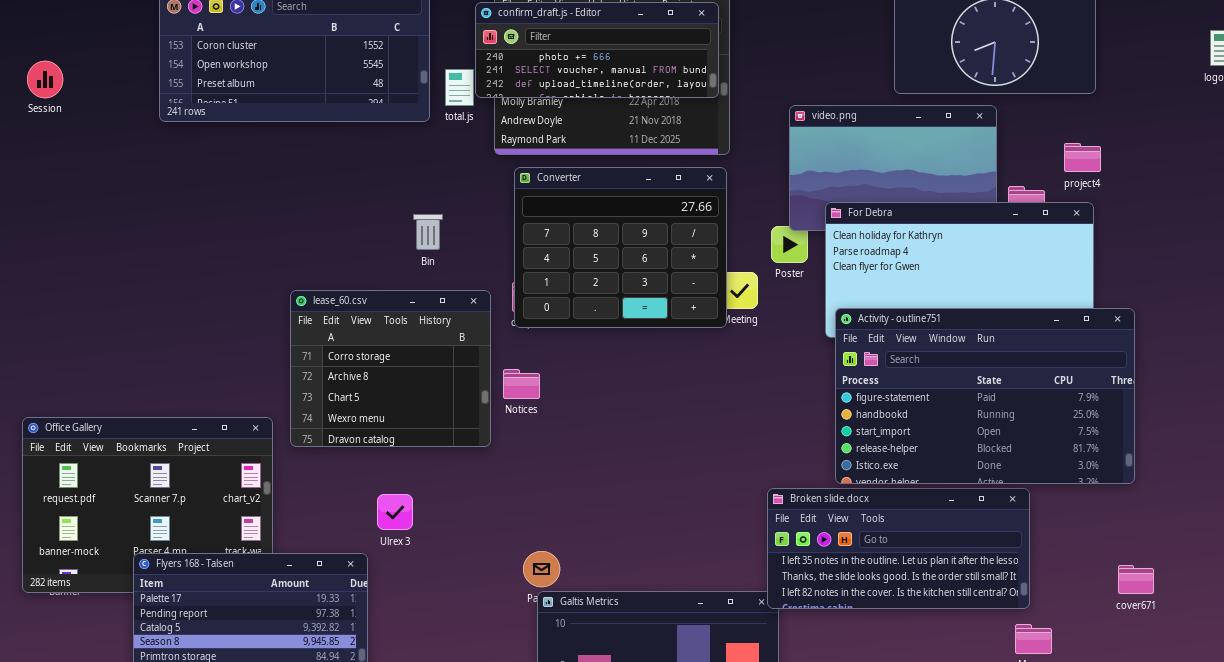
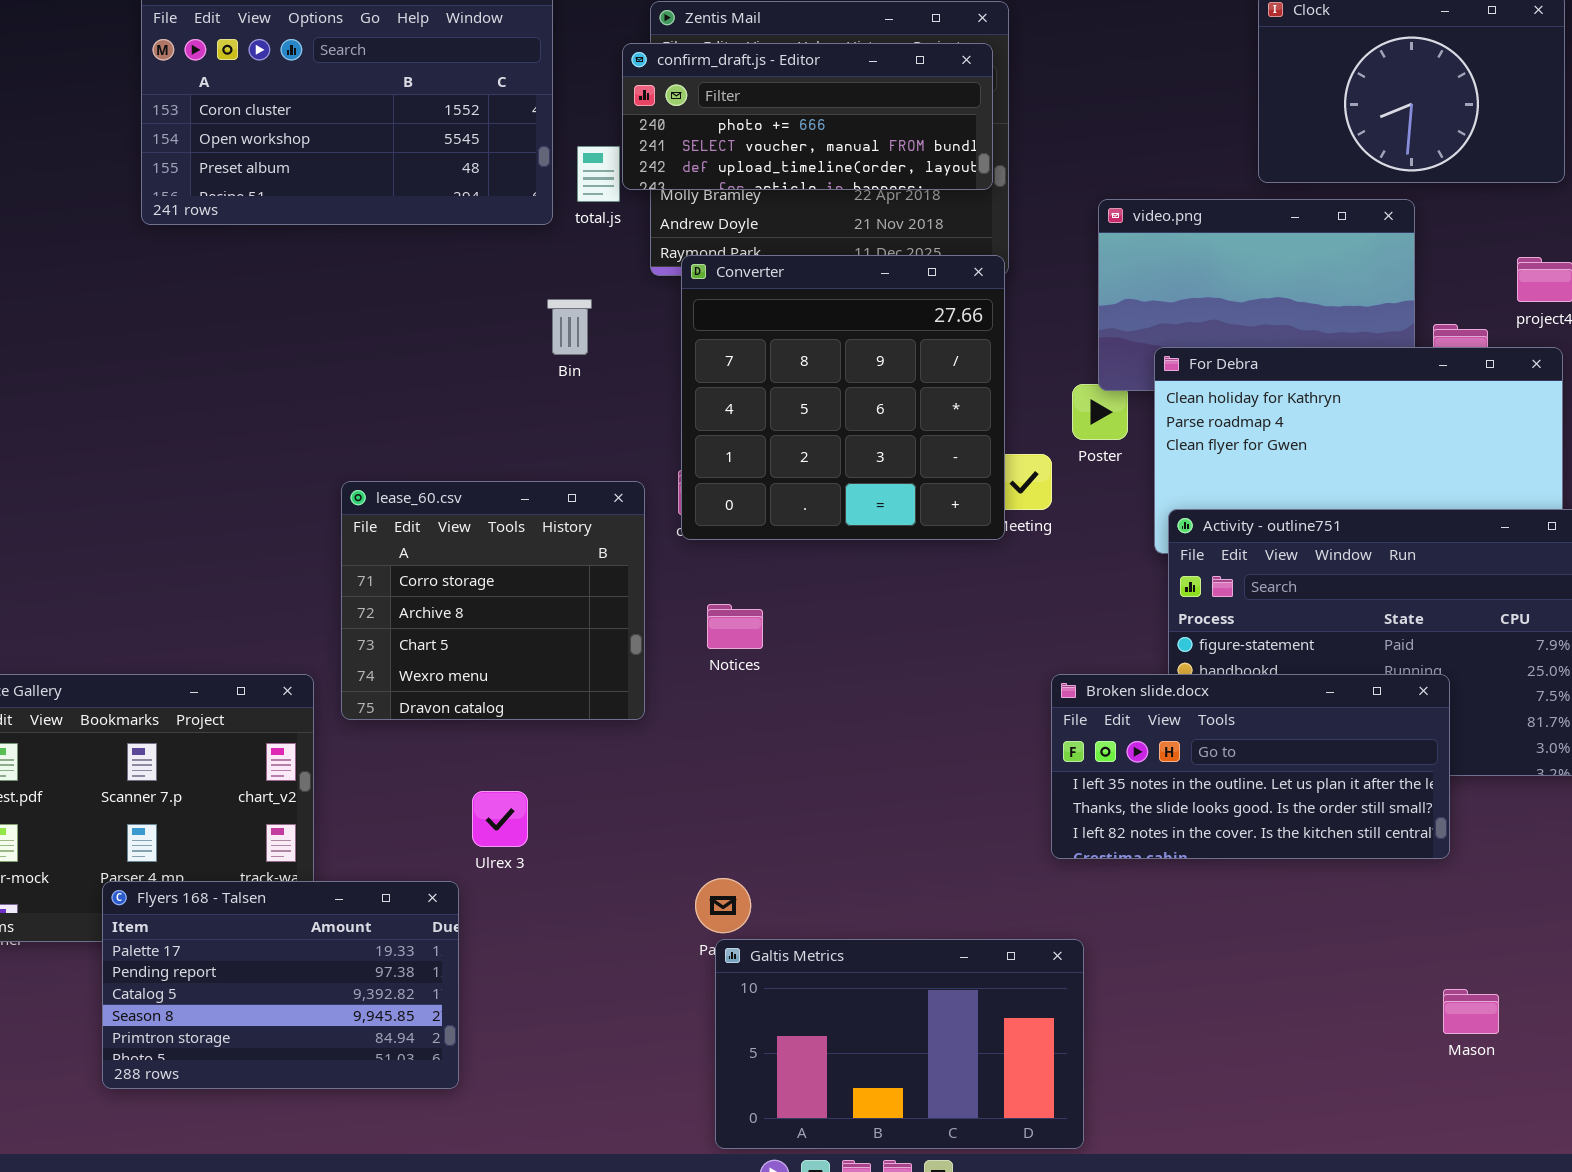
Converter: [514,167,727,328] -> [681,255,1005,540], resized
Bin: [413,214,443,250] -> [547,299,592,355], moved
Notices: [503,369,540,399] -> [707,604,763,649], moved
Broken slide.docx: [767,488,1030,609] -> [1051,674,1450,859], moved

